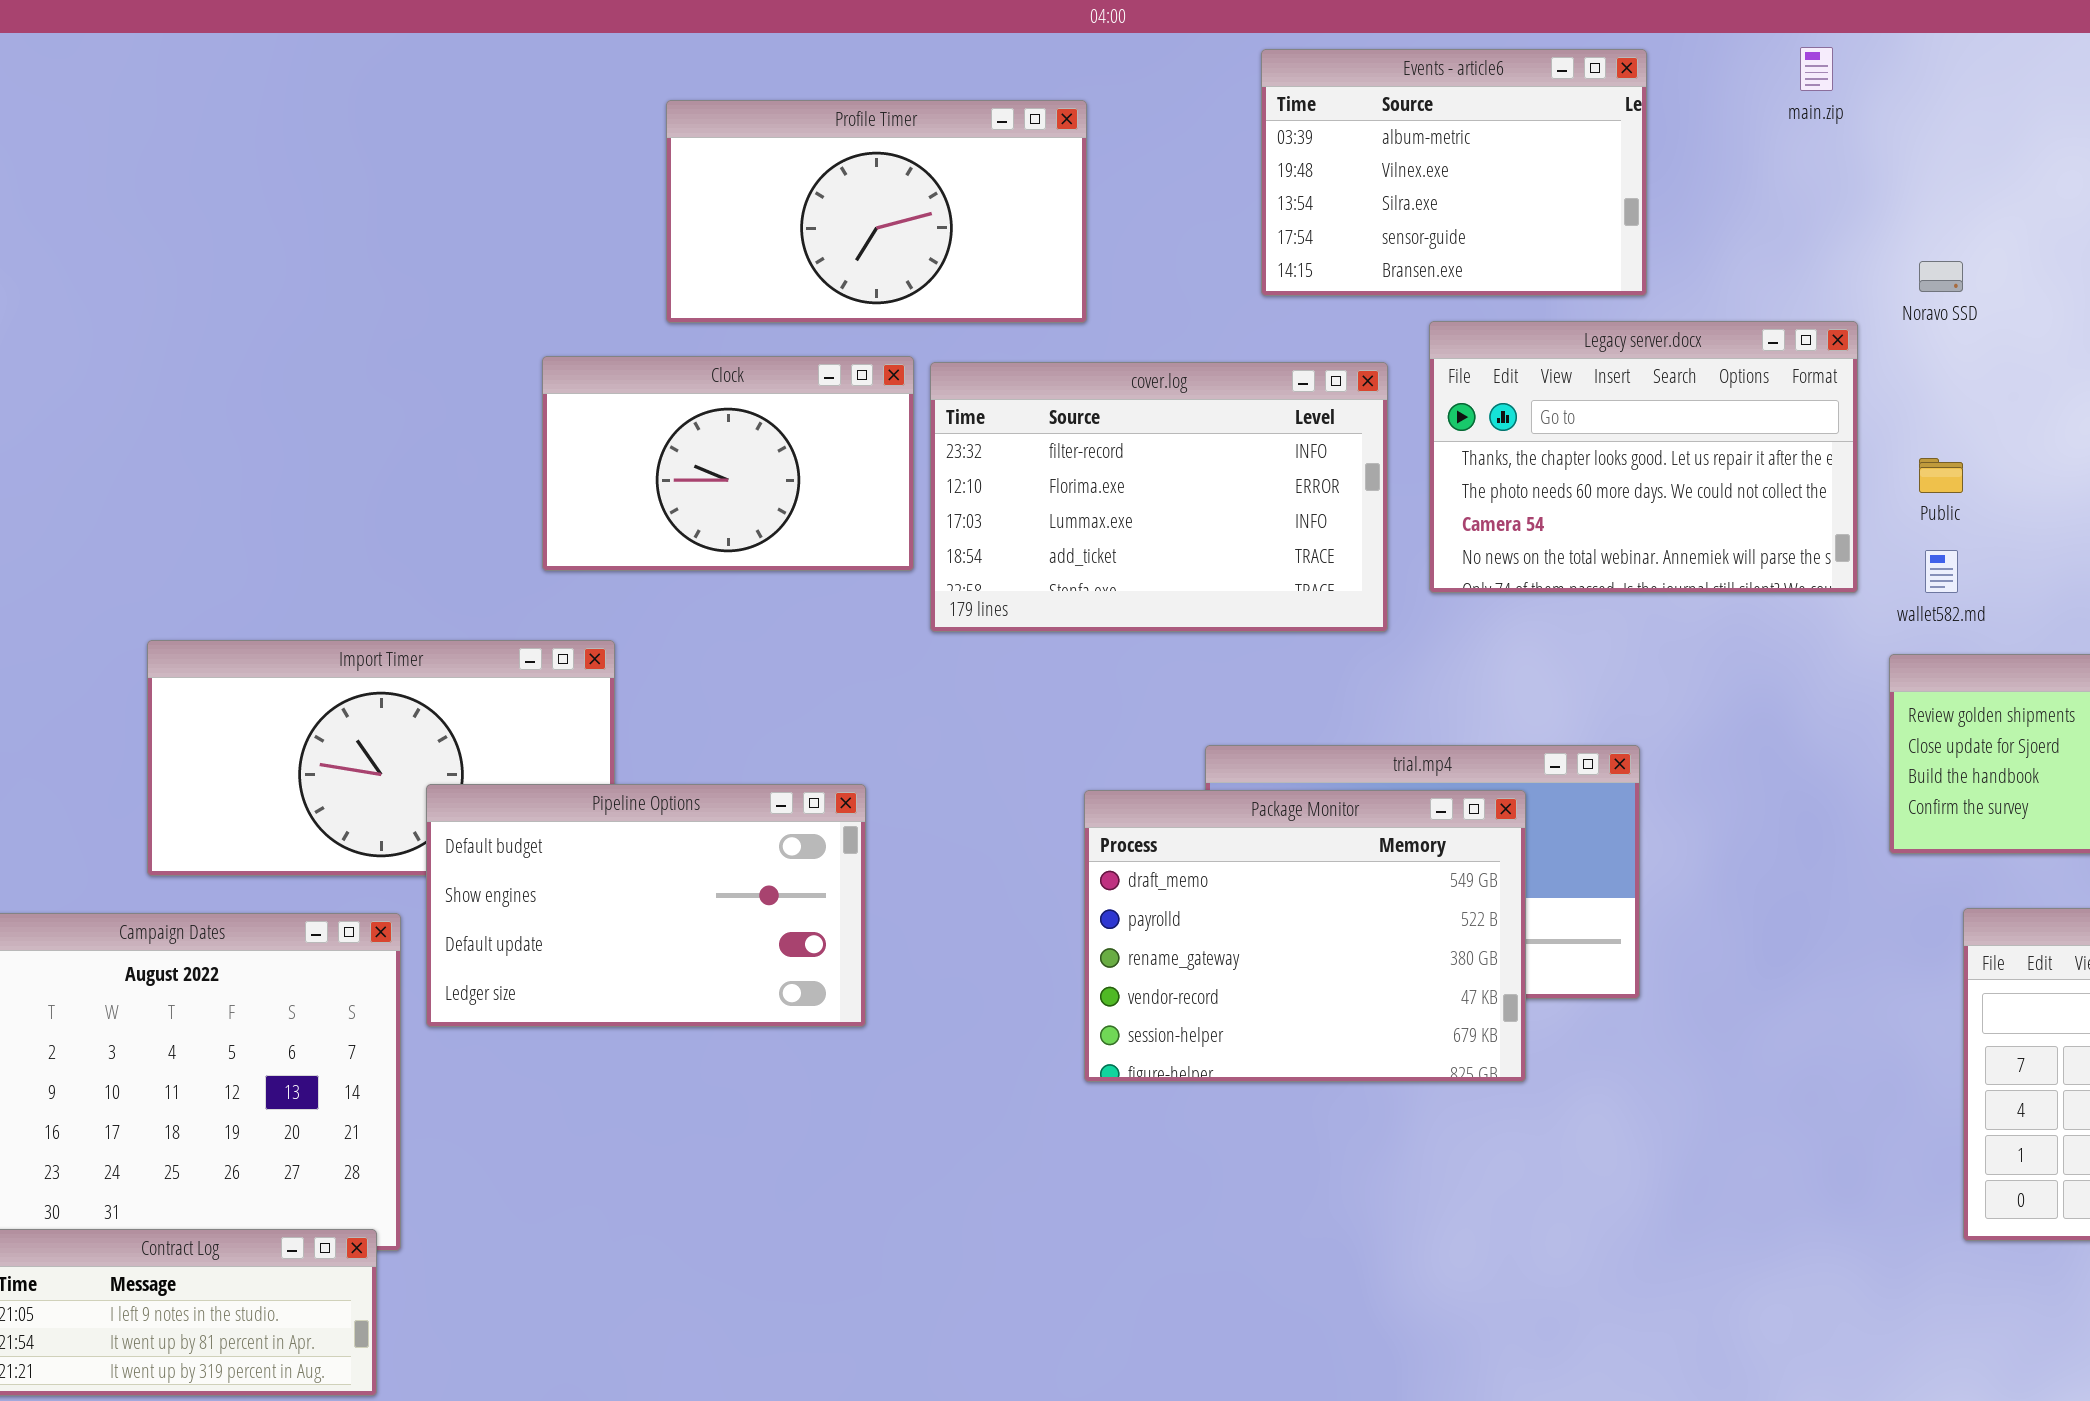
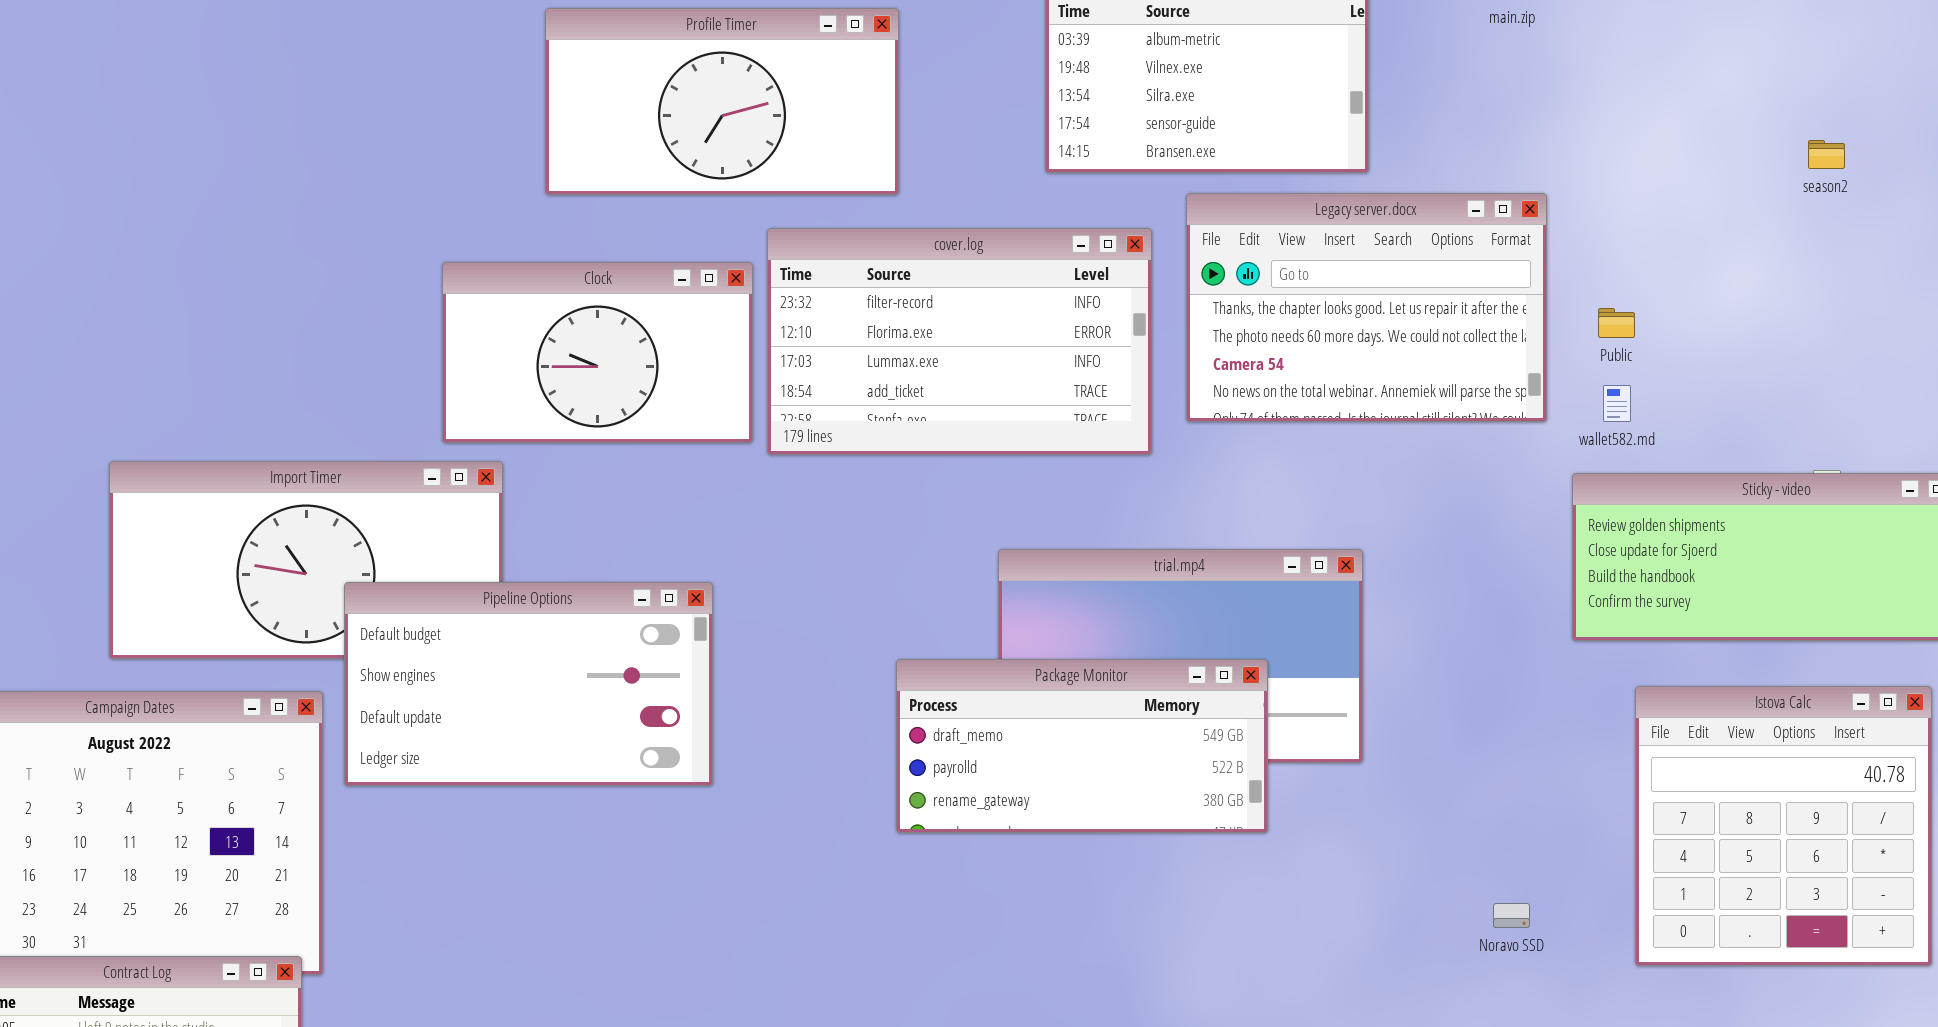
Noravo SSD: [1919,261,1963,292] -> [1493,903,1530,928], moved
Clock: [542,356,914,571] -> [442,262,753,443], moved
Package Monitor: [1084,790,1526,1082] -> [896,659,1268,833], resized

